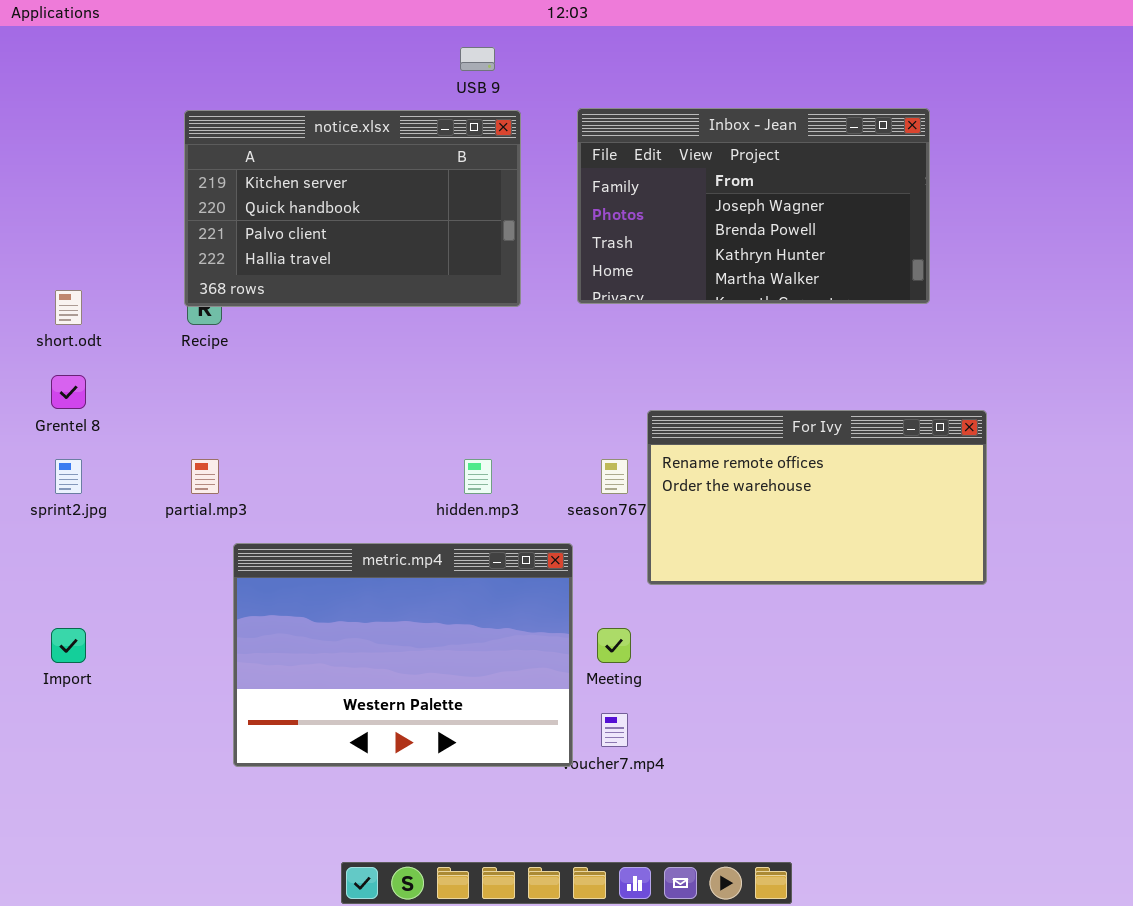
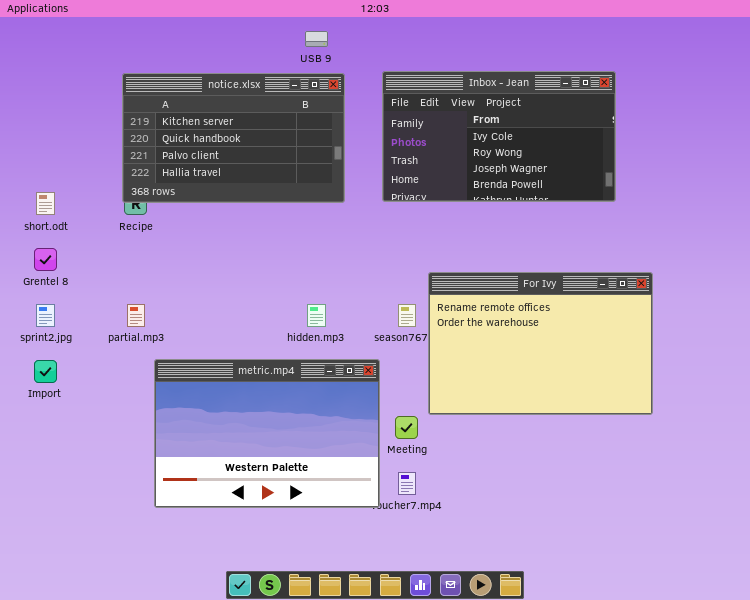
Inbox - Jean: [577,108,930,304] -> [382,71,616,202], scrolled up 2 rows
For Ivy: [647,410,987,585] -> [428,272,653,415], resized
Import: [51,628,86,663] -> [34,360,57,383], moved

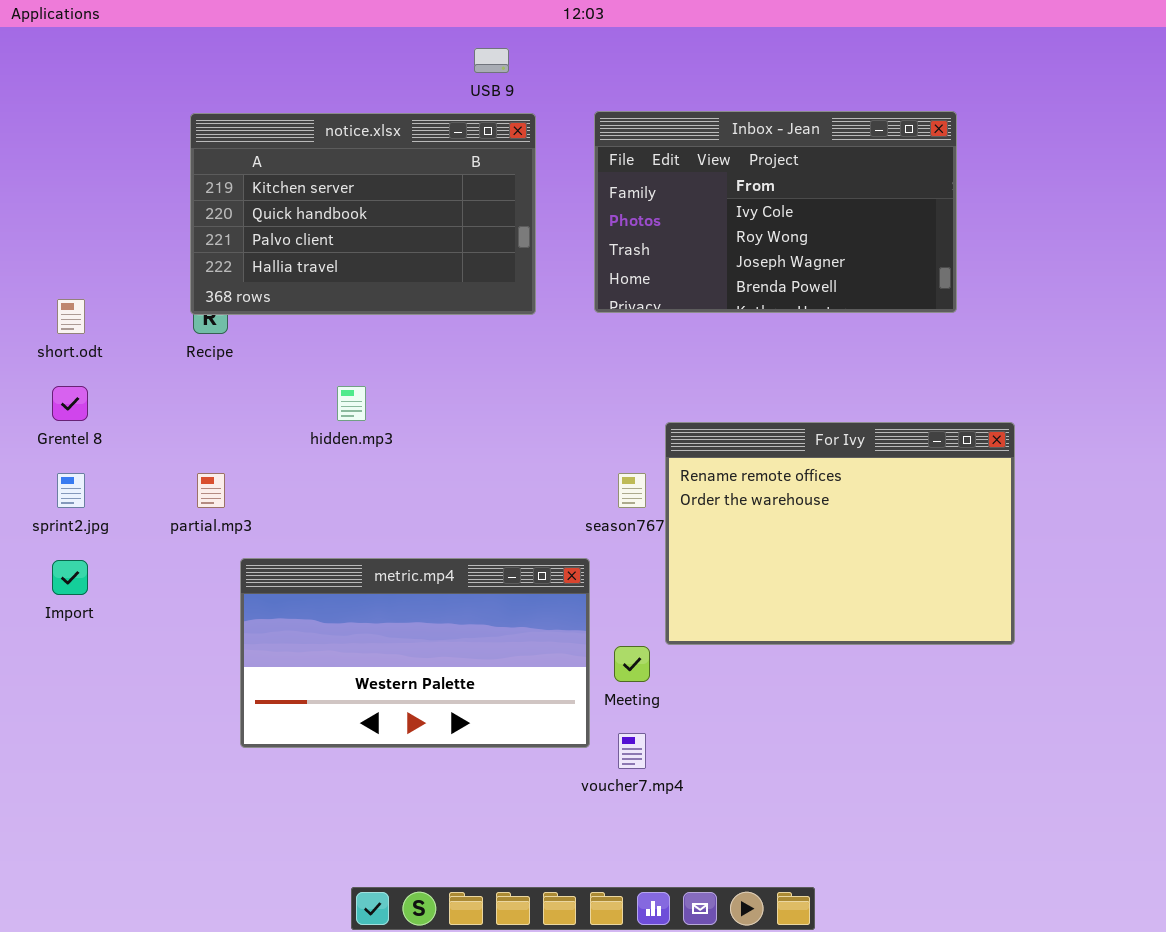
hidden.mp3: [307,304,326,327] -> [337,386,366,421], moved
metric.mp4: [154,359,380,508] -> [240,558,590,748], resized

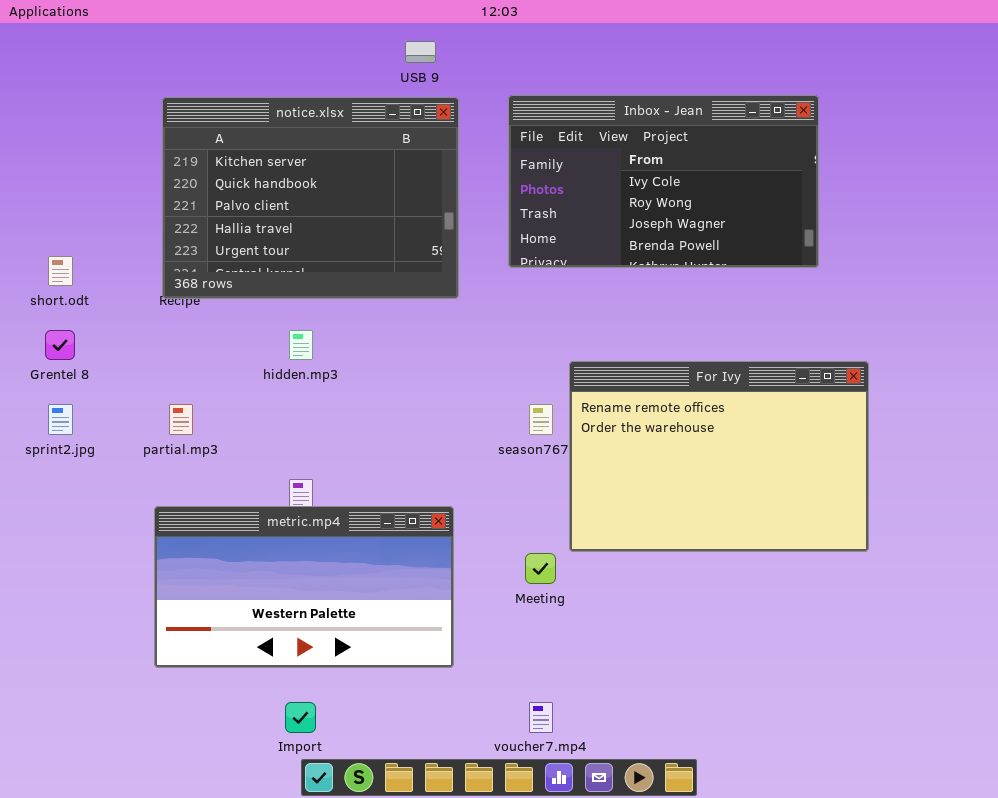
notice.xlsx: [190,113,536,315] -> [162,97,459,299], resized
metric.mp4: [240,558,590,748] -> [154,506,454,668], moved
Import: [52,560,88,595] -> [285,702,316,733], moved
voucher7.mp4: [618,733,646,769] -> [529,702,553,733], moved

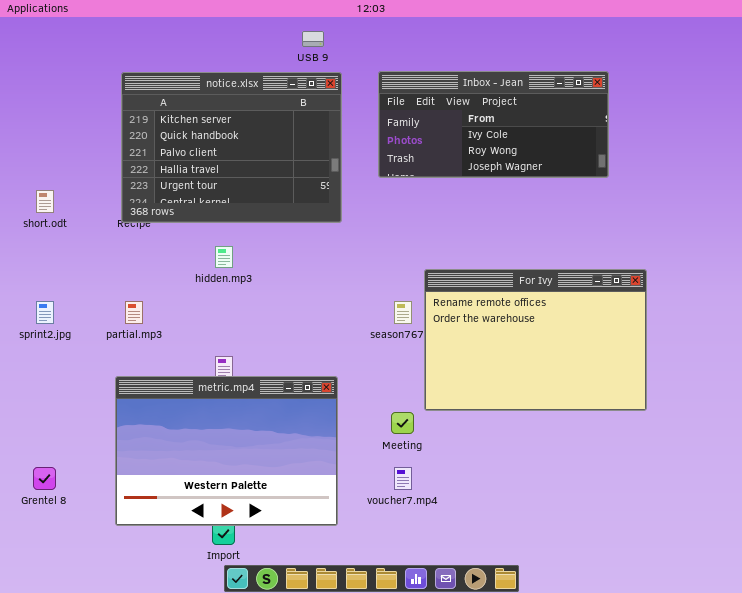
Inbox - Jean: [508,95,819,268] -> [378,71,609,178], resized
Grentel 8: [45,330,75,360] -> [33,467,56,490], moved
metric.mp4: [154,506,454,668] -> [115,376,338,526], resized
voucher7.mp4: [529,702,553,733] -> [394,467,412,490], moved

